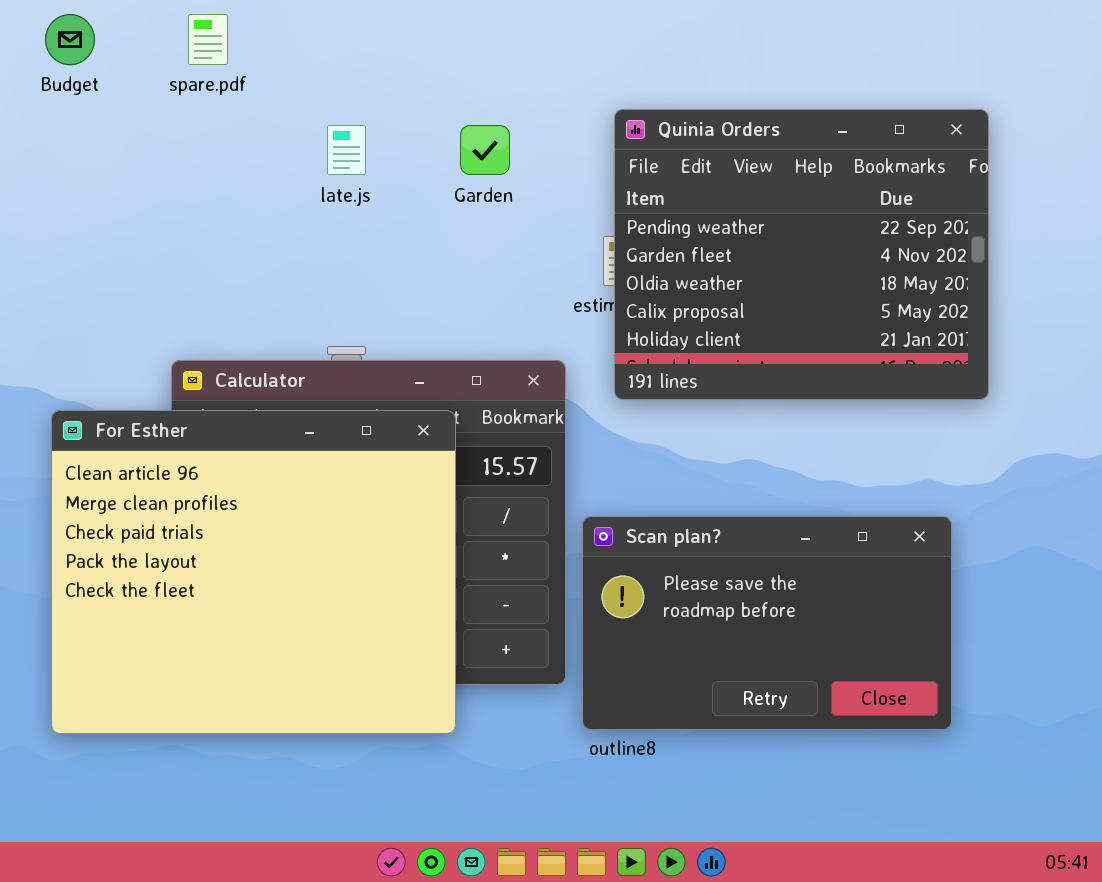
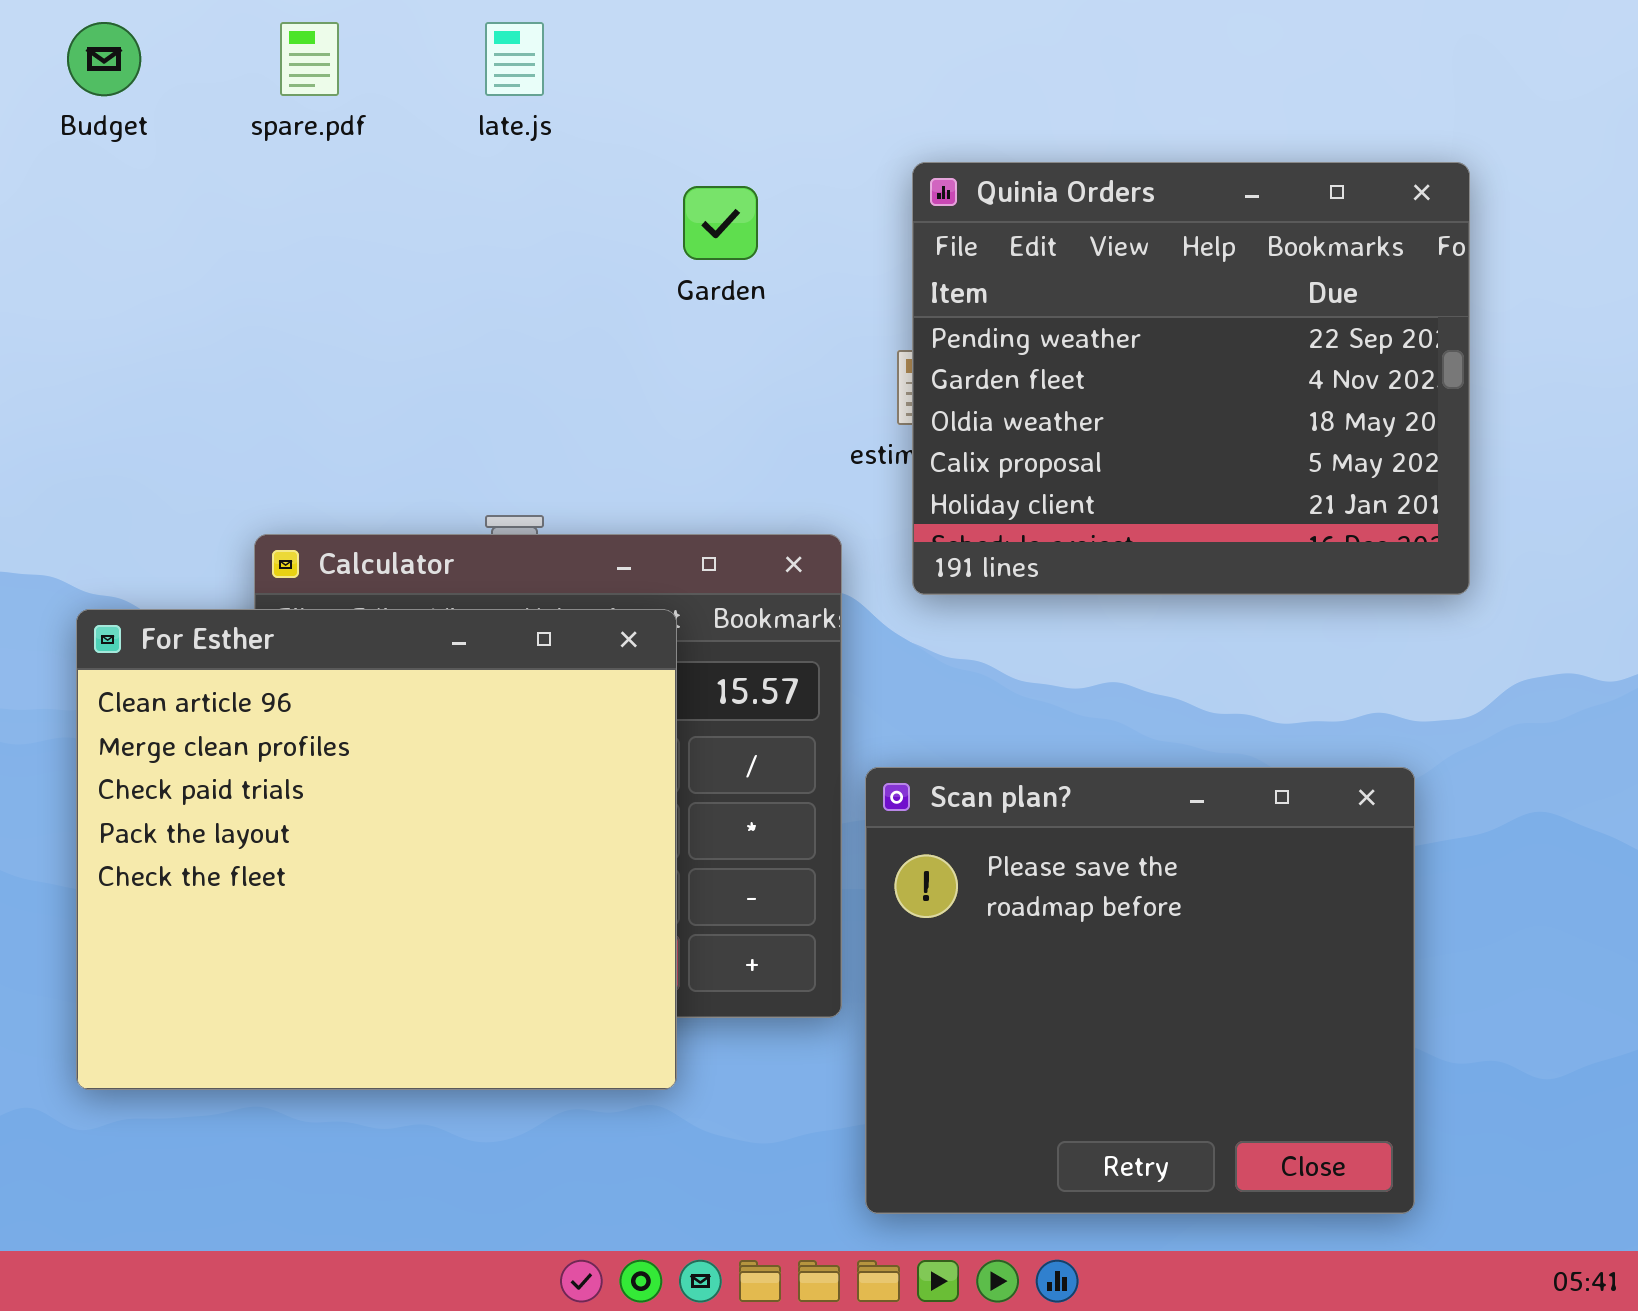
late.js: [327,125,366,175] -> [485,22,544,96], moved
Scan plan?: [582,516,952,730] -> [865,767,1415,1214], resized

